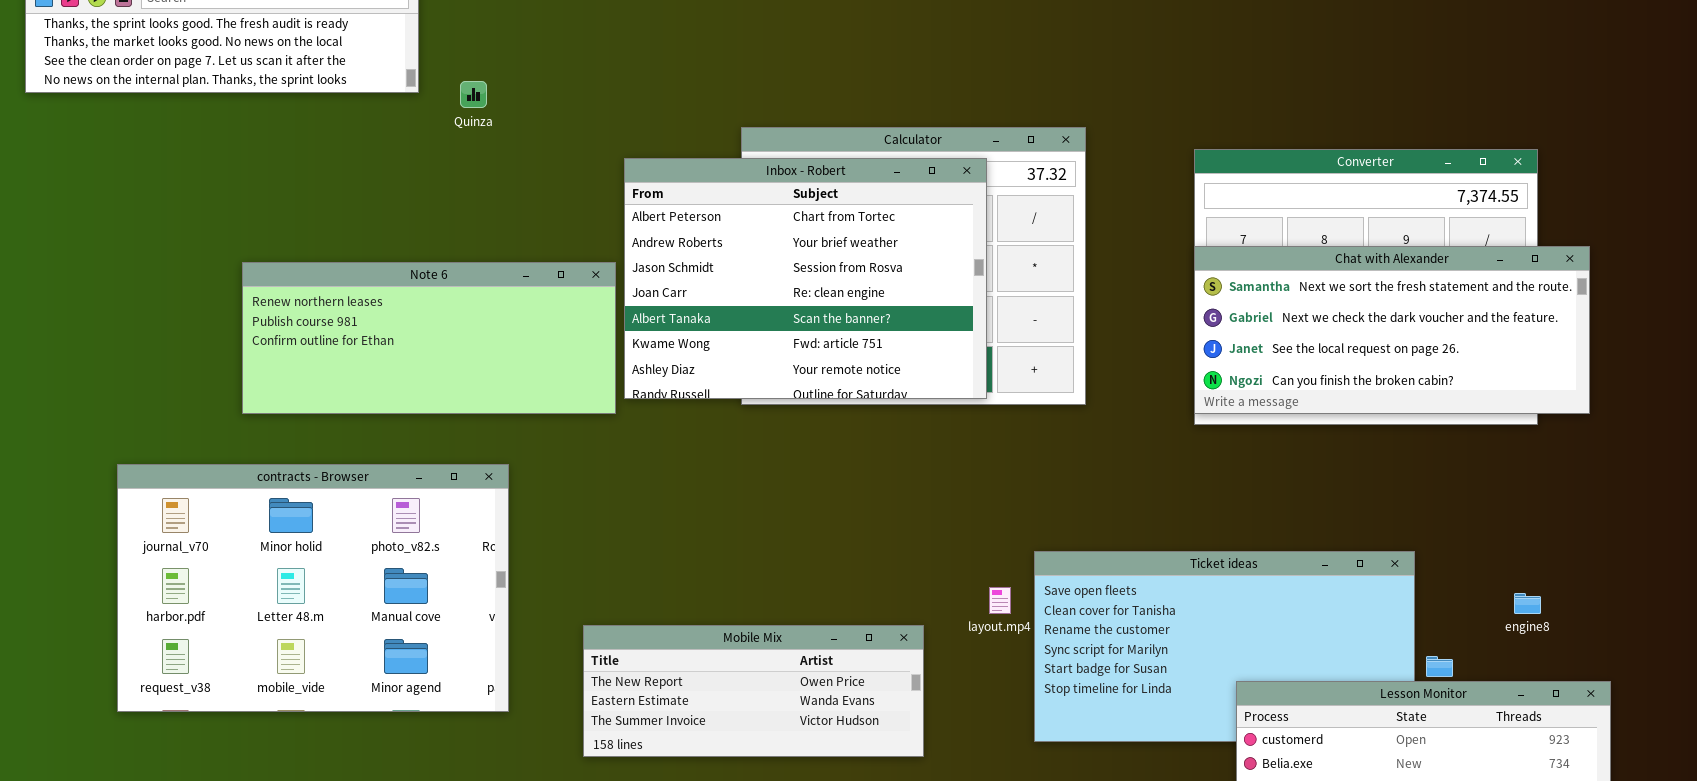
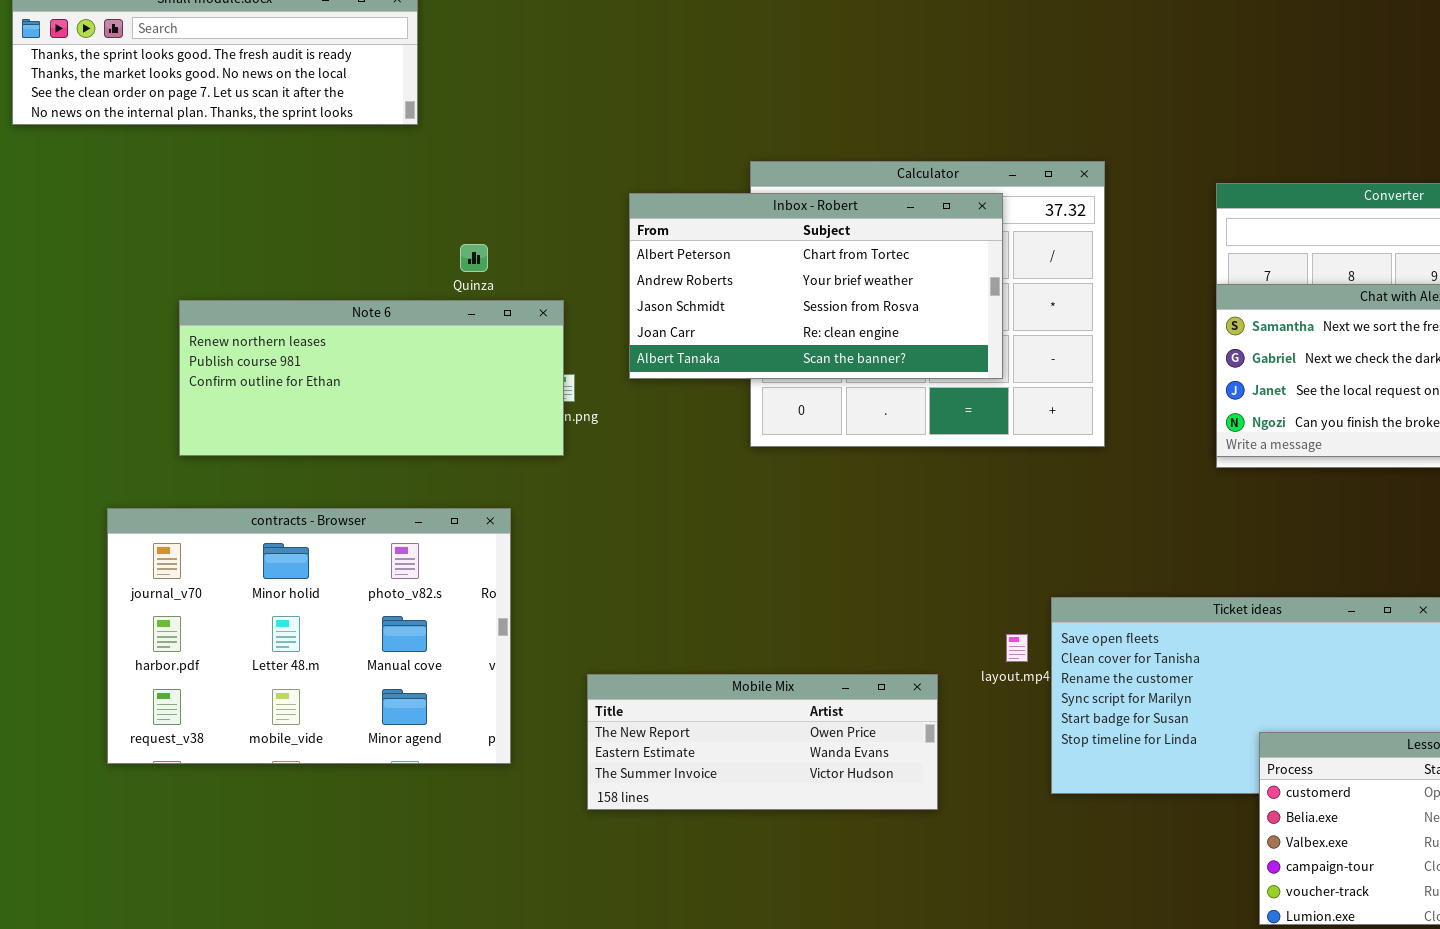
Quinza: [460,81,487,108] -> [460,244,488,272], moved
Inbox - Robert: [624,158,987,399] -> [629,193,1003,379], resized
Note 6: [242,262,616,414] -> [179,300,564,456], moved

